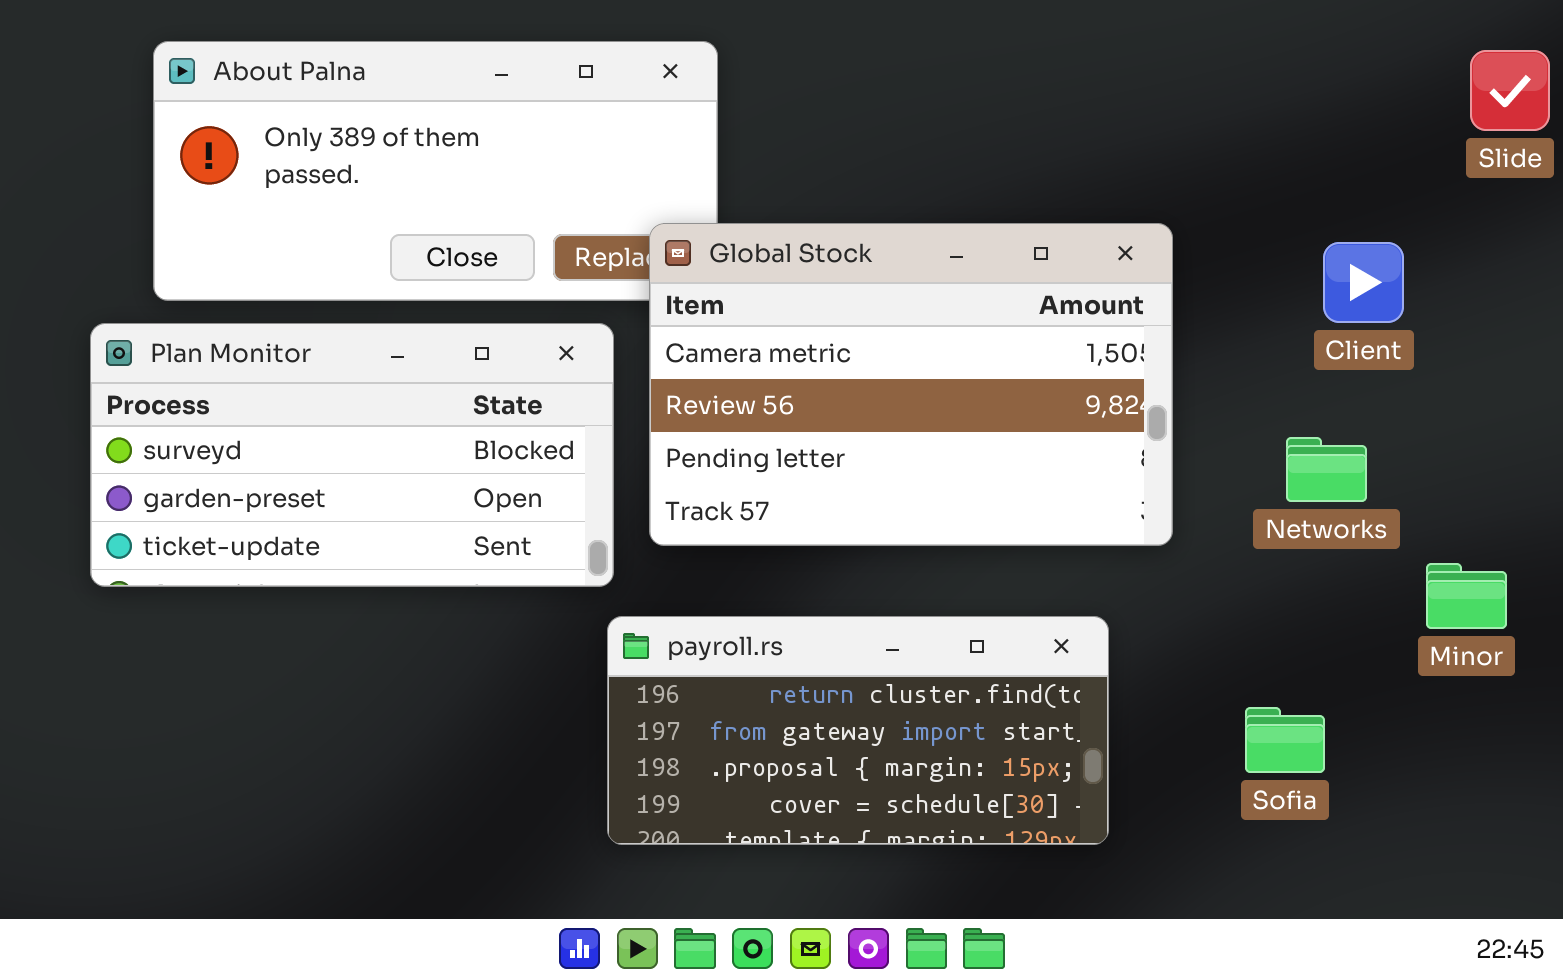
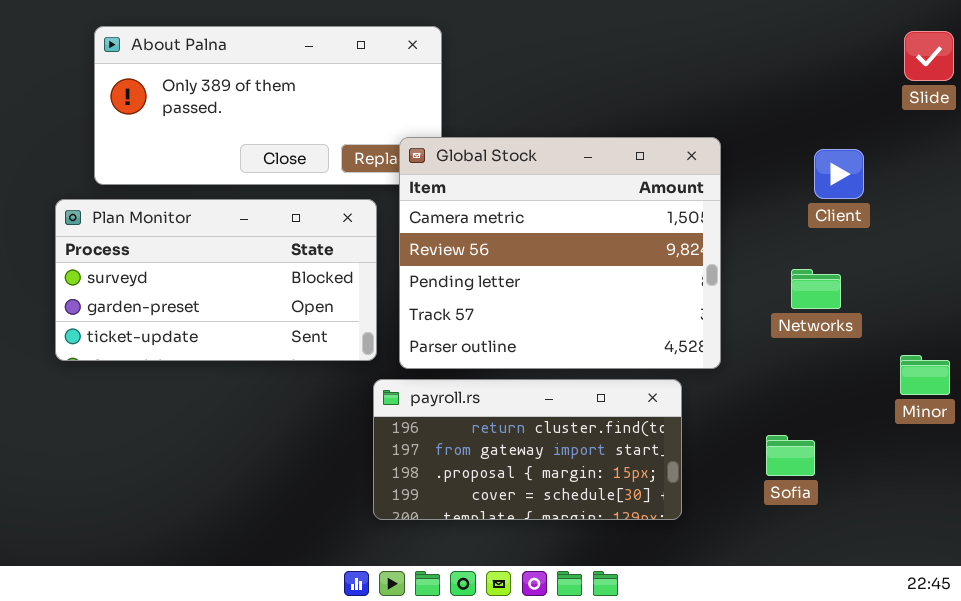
Global Stock: [649,223,1173,546] -> [399,137,721,369], resized
Minor: [1426,563,1507,629] -> [900,355,950,395], moved

